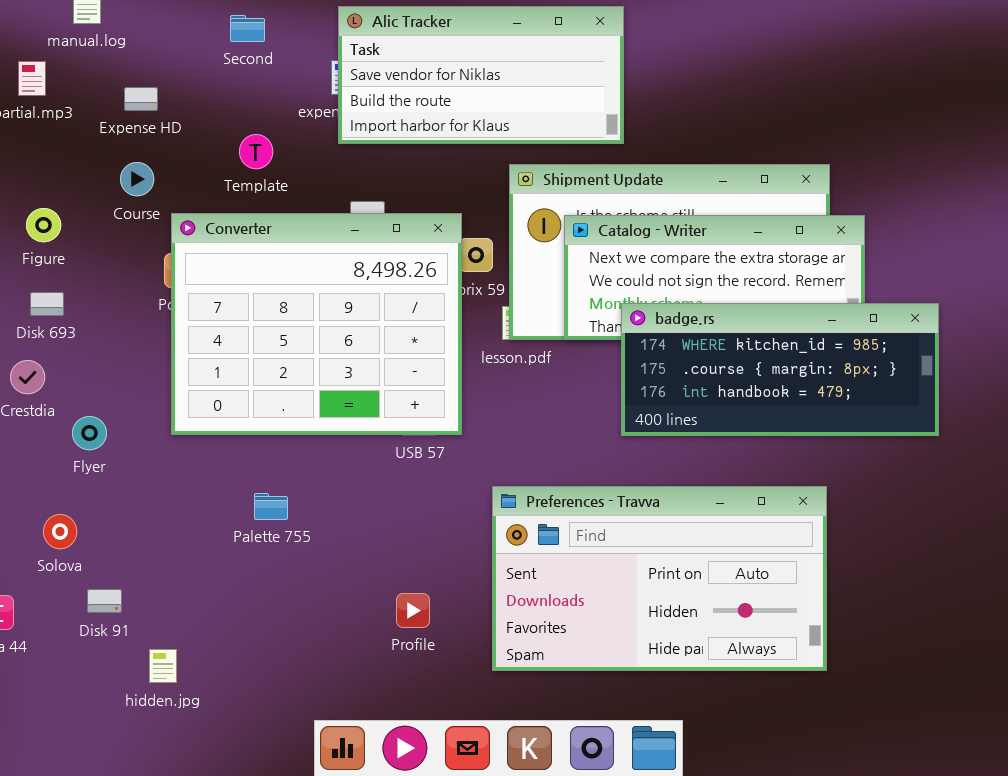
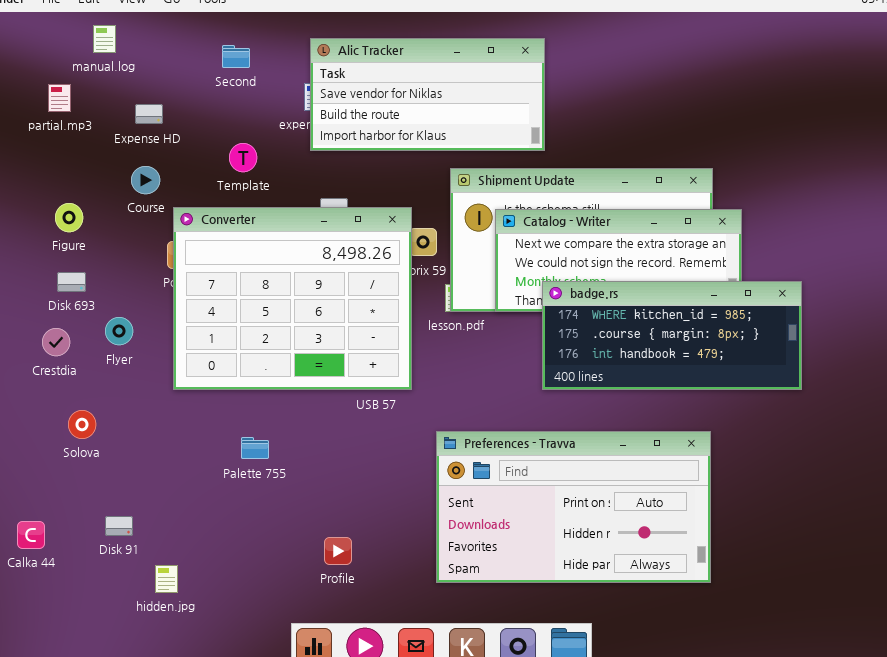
Flyer: [72,416,107,450] -> [105,317,133,345], moved
Solova: [43,514,77,549] -> [68,410,96,439], moved
Profile: [396,593,430,628] -> [324,537,352,565], moved

